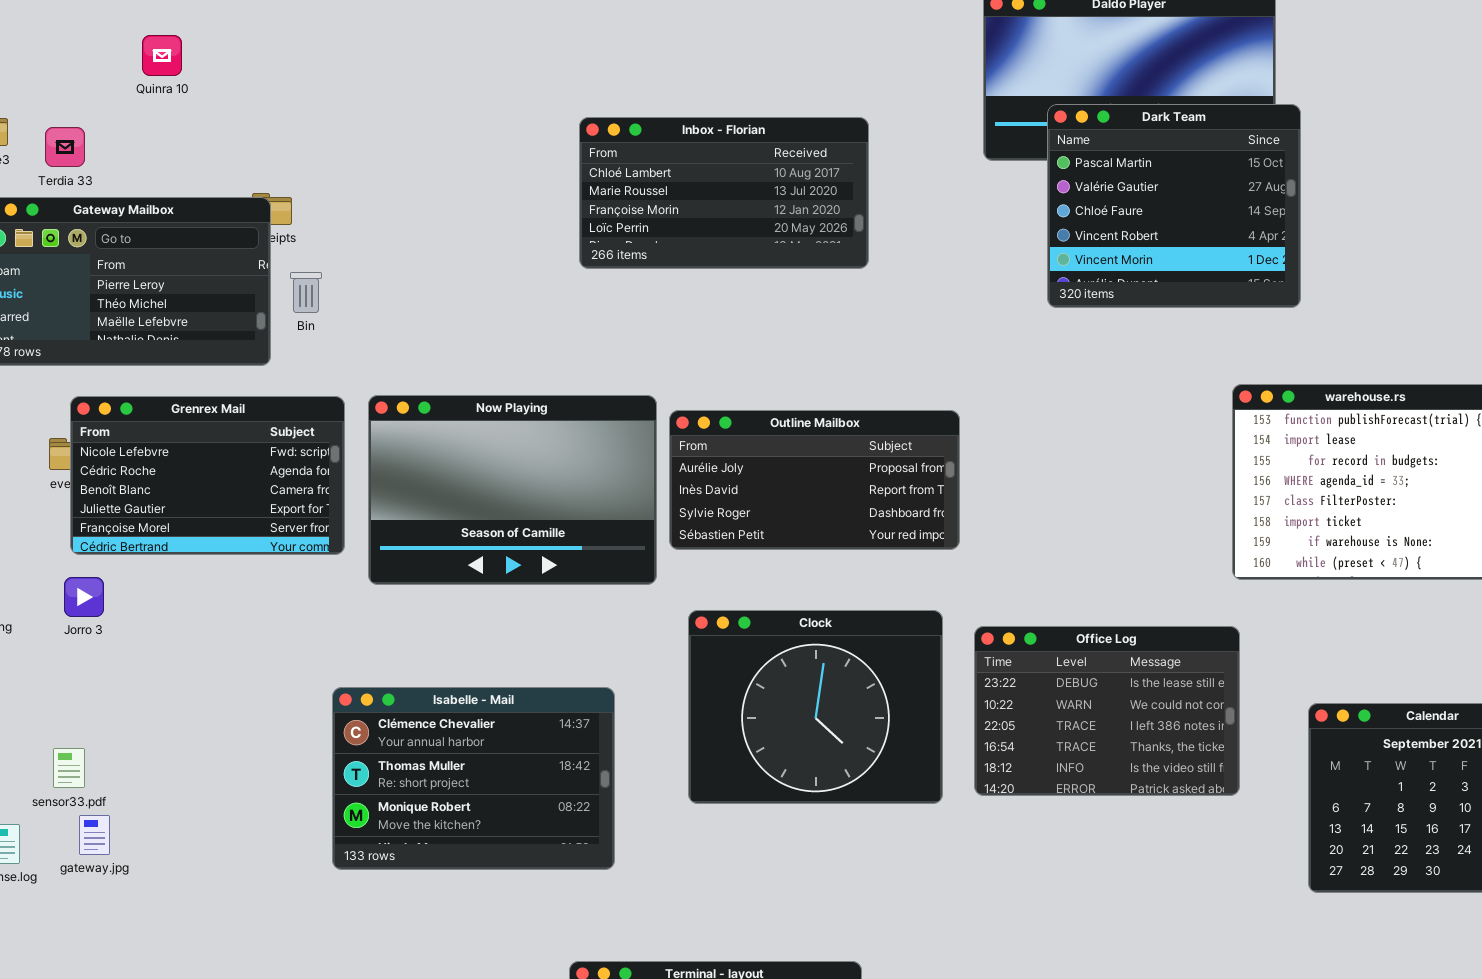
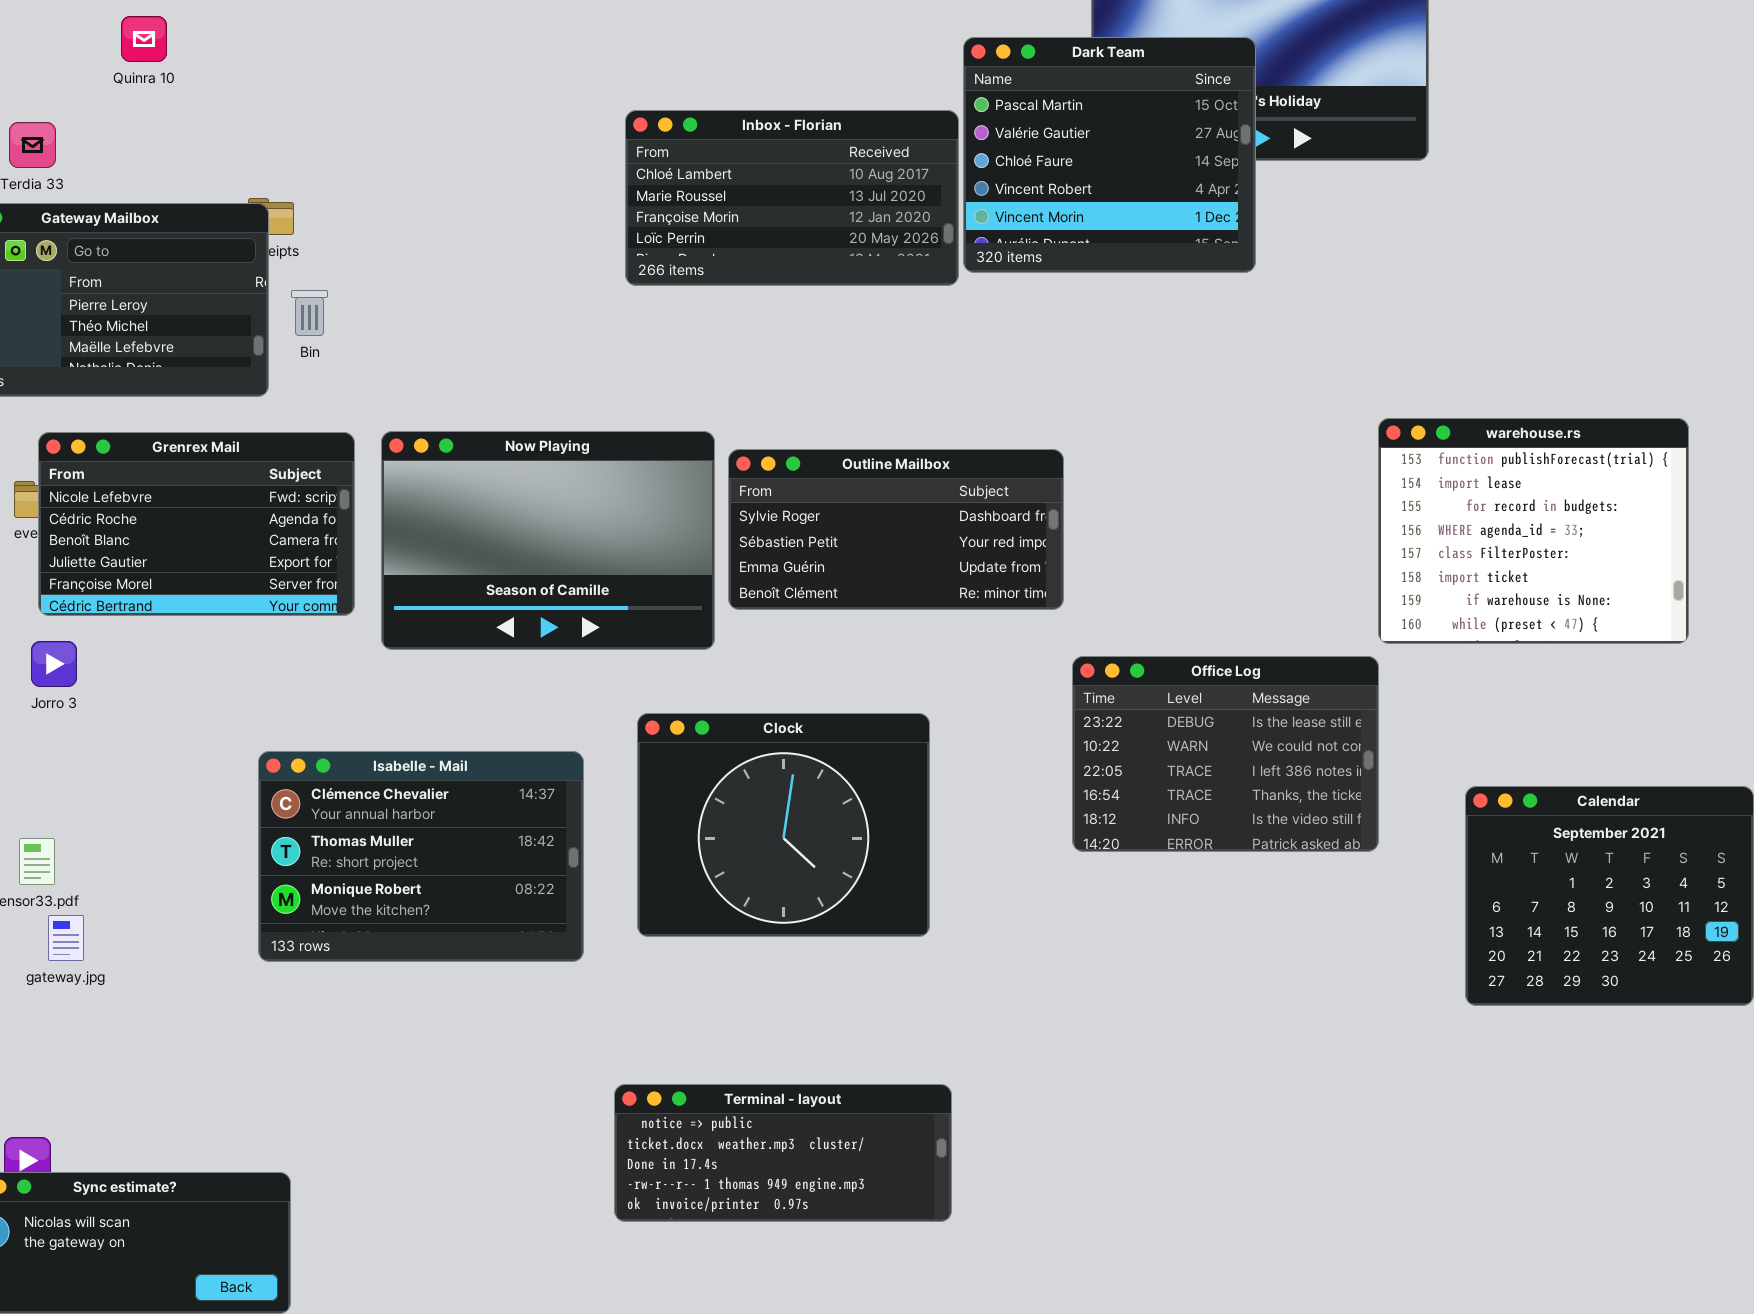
Dark Team: [1047,104,1301,308] -> [963,37,1256,273], moved
Outline Mailbox: [669,410,960,550] -> [728,449,1064,610], scrolled down 2 rows
Clock: [688,610,943,804] -> [637,713,930,937], moved
Office Log: [974,626,1240,796] -> [1072,656,1379,852], moved
Isabelle - Mail: [332,687,615,870] -> [258,751,584,962], moved

